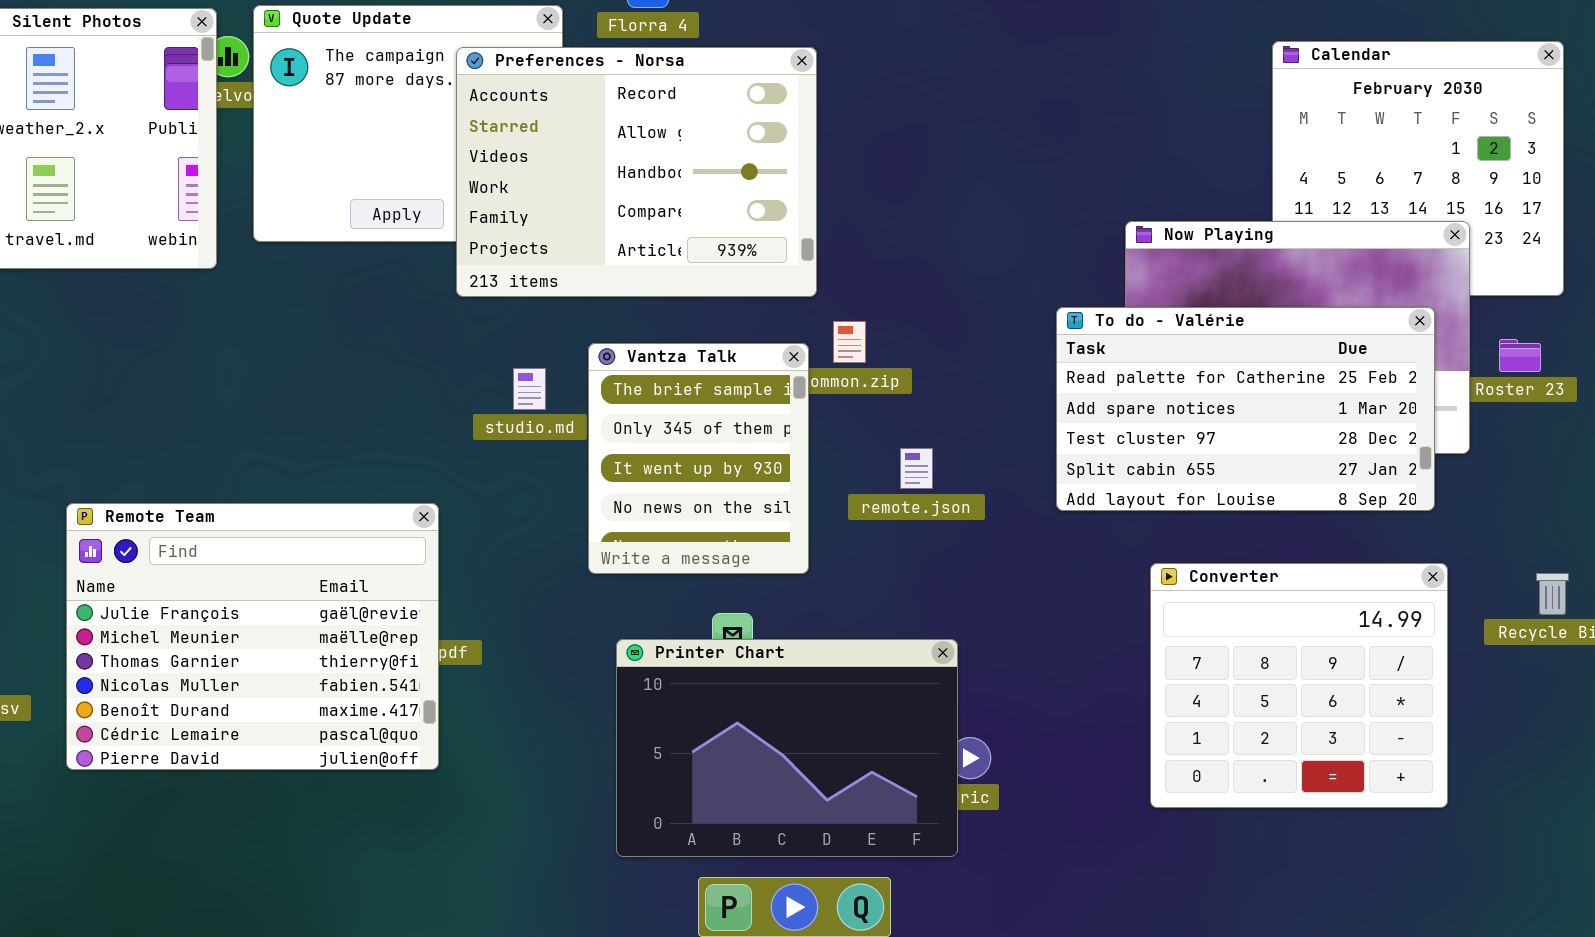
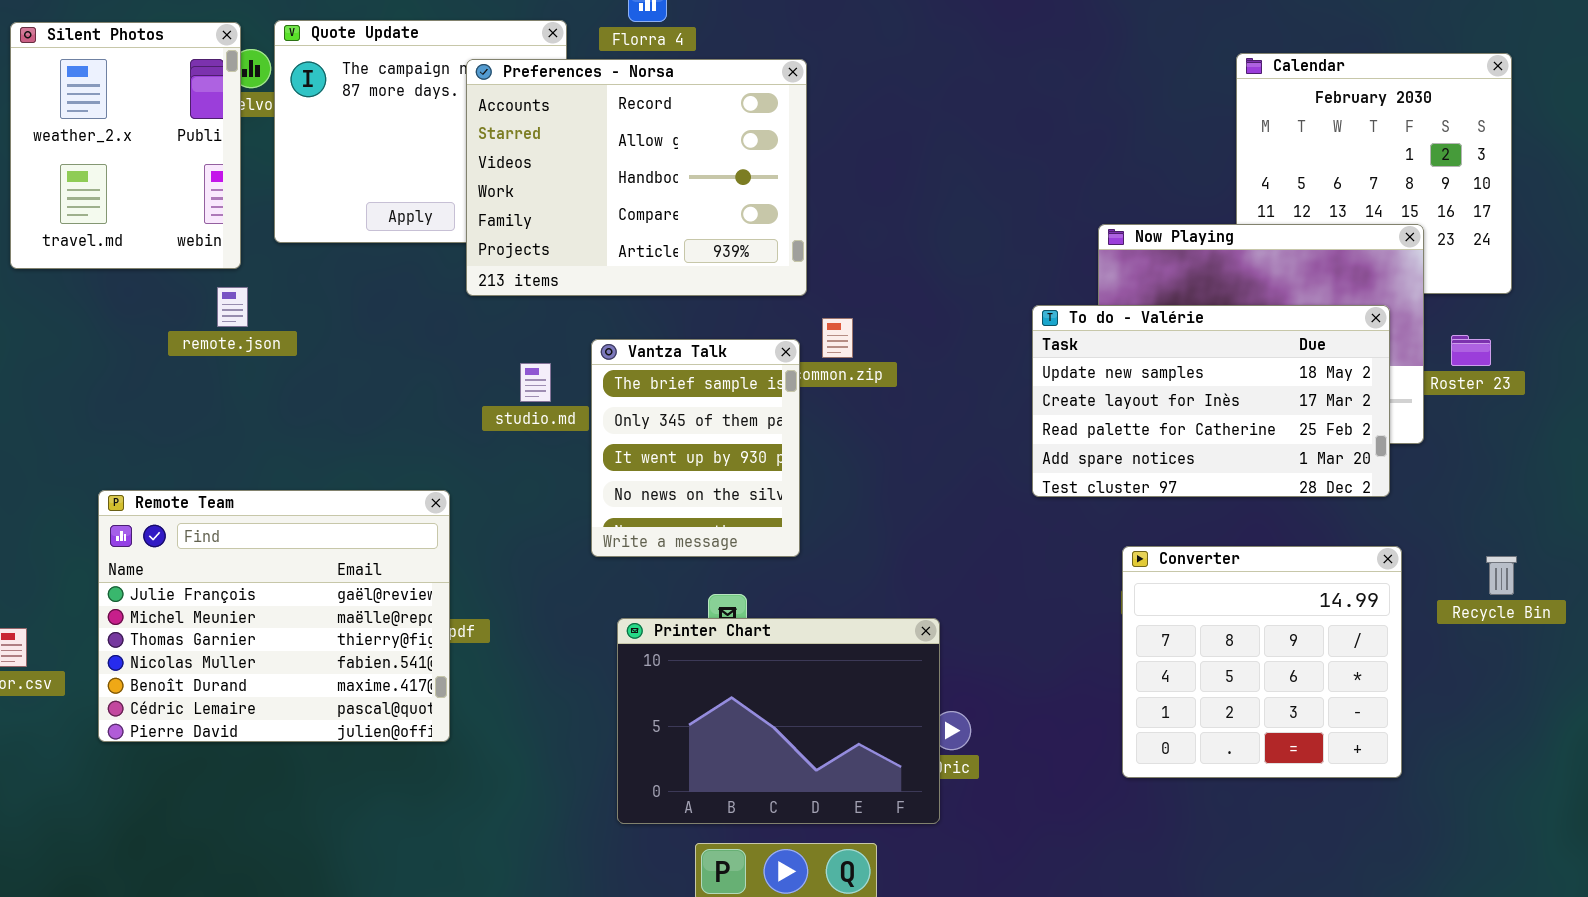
To do - Valérie: [1056,307,1435,511] -> [1032,305,1390,497], scrolled up 2 rows
remote.json: [900,448,933,489] -> [217,287,248,327], moved

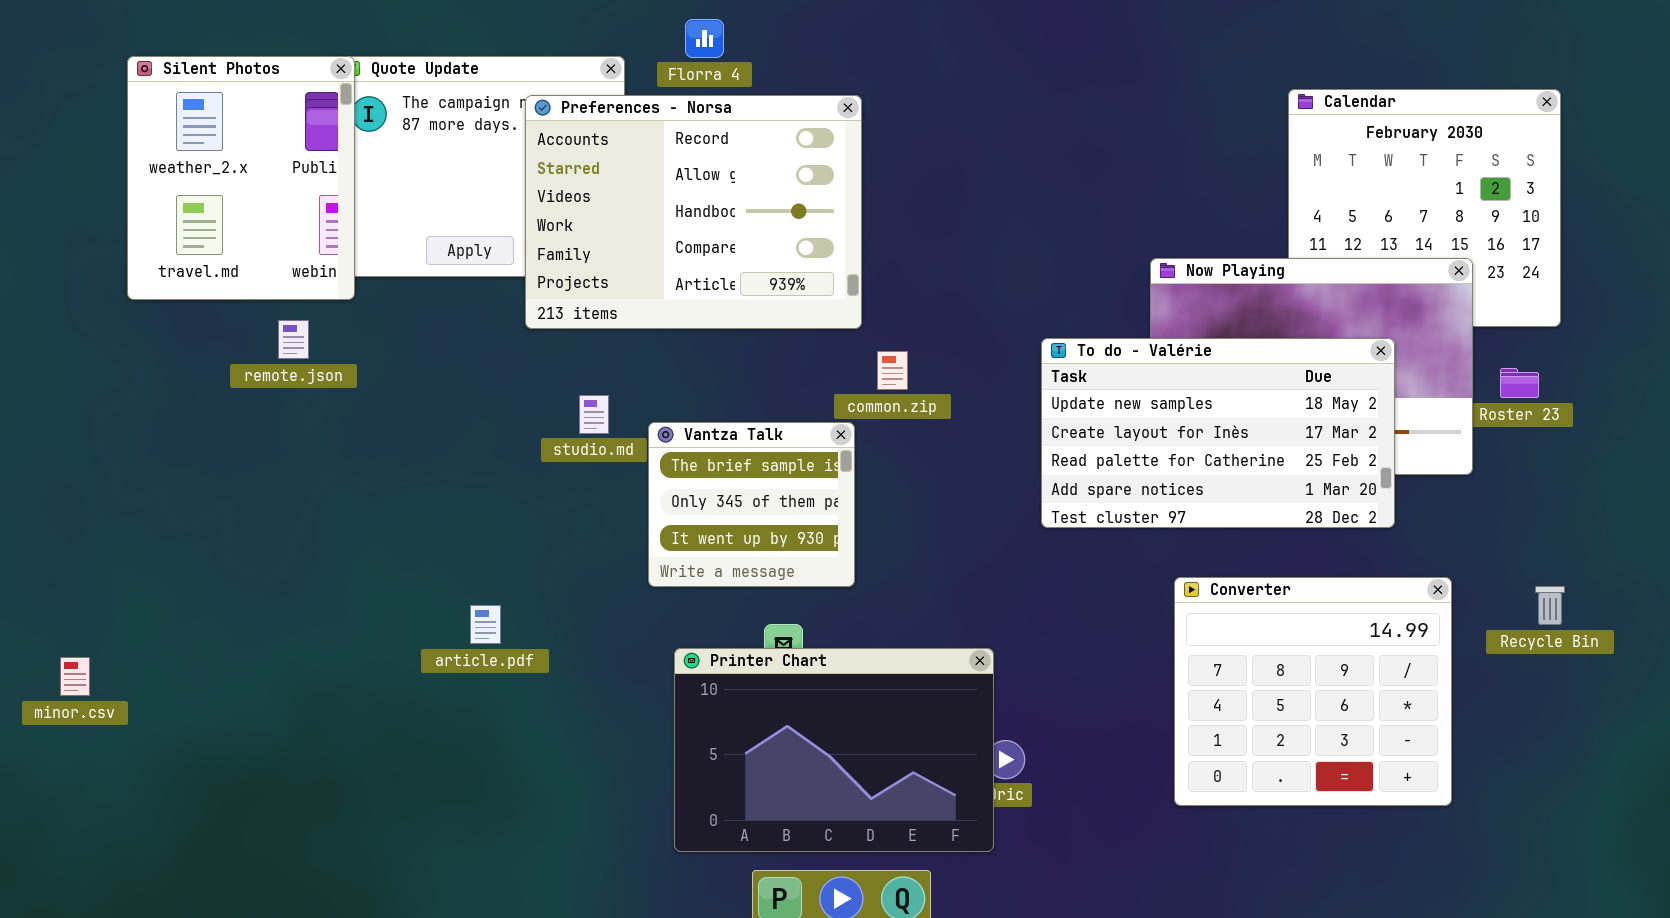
Silent Photos: [10,22,241,269] -> [127,56,355,300], moved
To do - Valérie: [1032,305,1390,497] -> [1041,338,1395,528], moved
Vantza Talk: [591,339,800,557] -> [648,422,855,587], resized
Remote Team: [98,490,450,742] -> none, closed

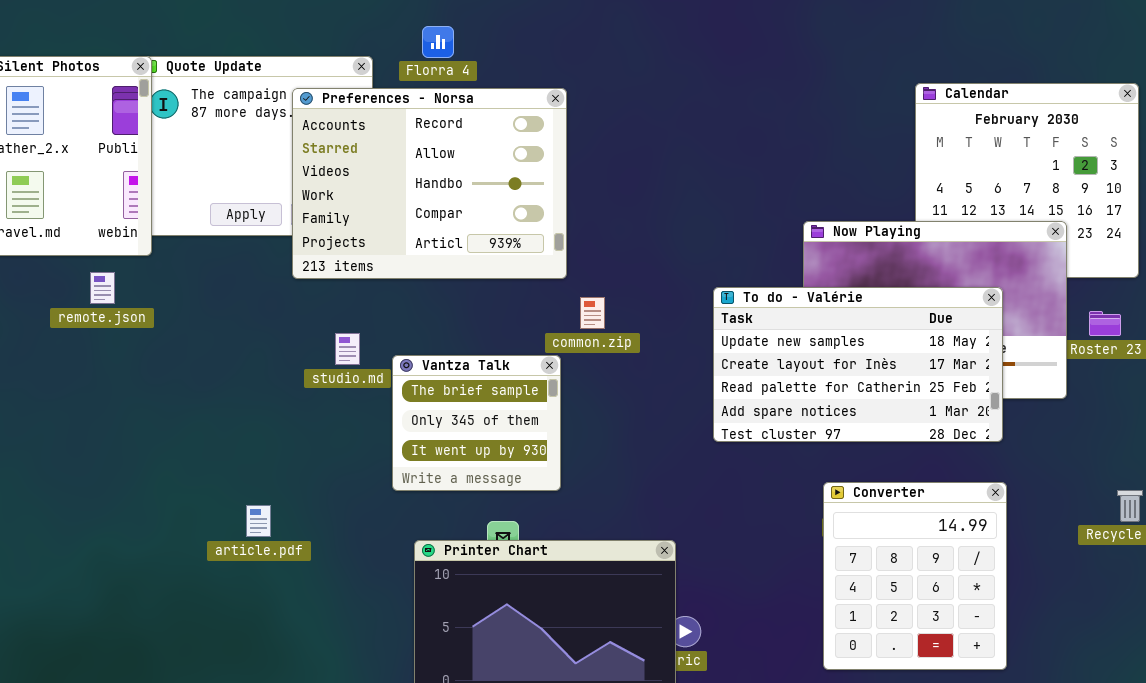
Converter: [1174,577,1452,806] -> [823,482,1007,670], resized

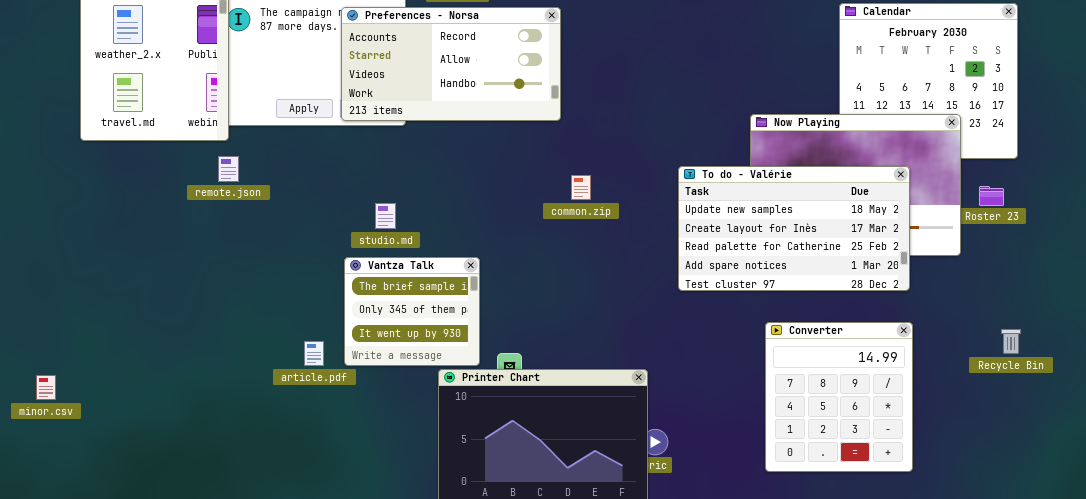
Preferences - Norsa: [292,88,567,279] -> [341,7,561,121], resized
remote.json: [90,272,115,304] -> [218,156,239,182], moved
Vantza Talk: [392,355,561,491] -> [344,257,480,366], moved

